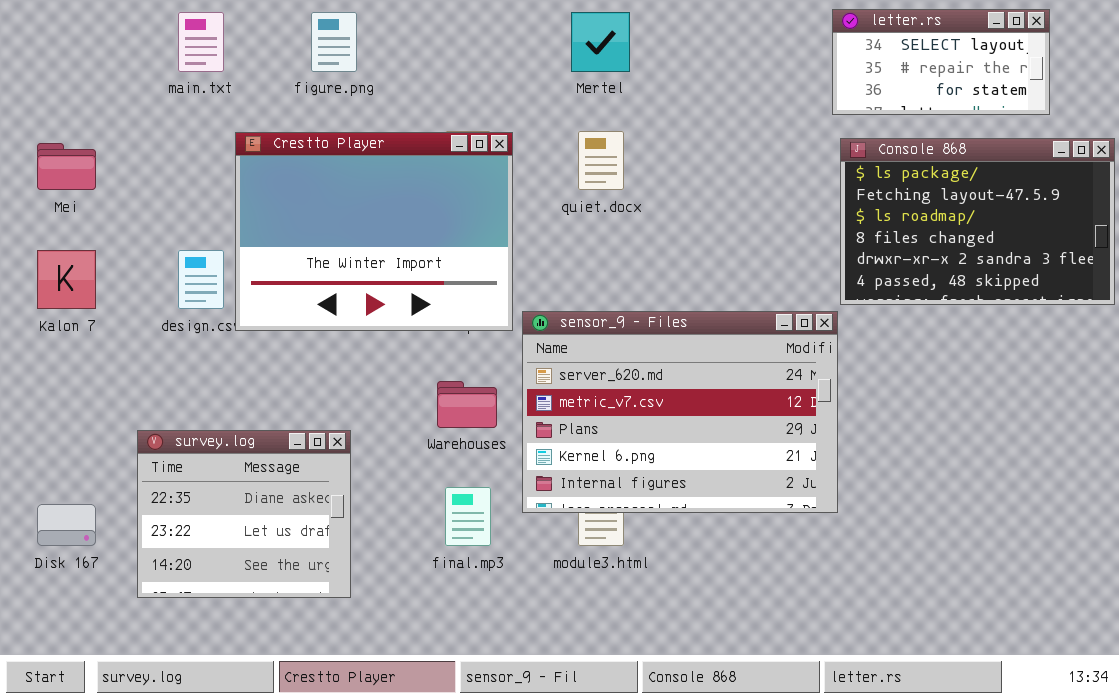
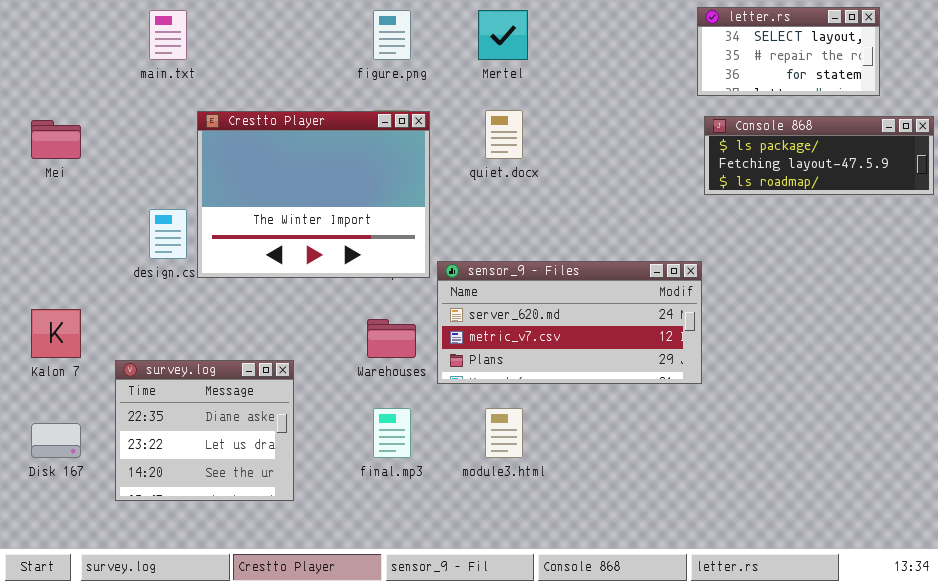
figure.png: [311,12,357,72] -> [373,10,411,60], moved
Console 868: [840,138,1115,305] -> [704,116,934,195], resized
Kalon 7: [37,250,96,309] -> [31,309,81,358], moved
sensor_9 - Files: [522,311,838,513] -> [437,261,702,384], resized

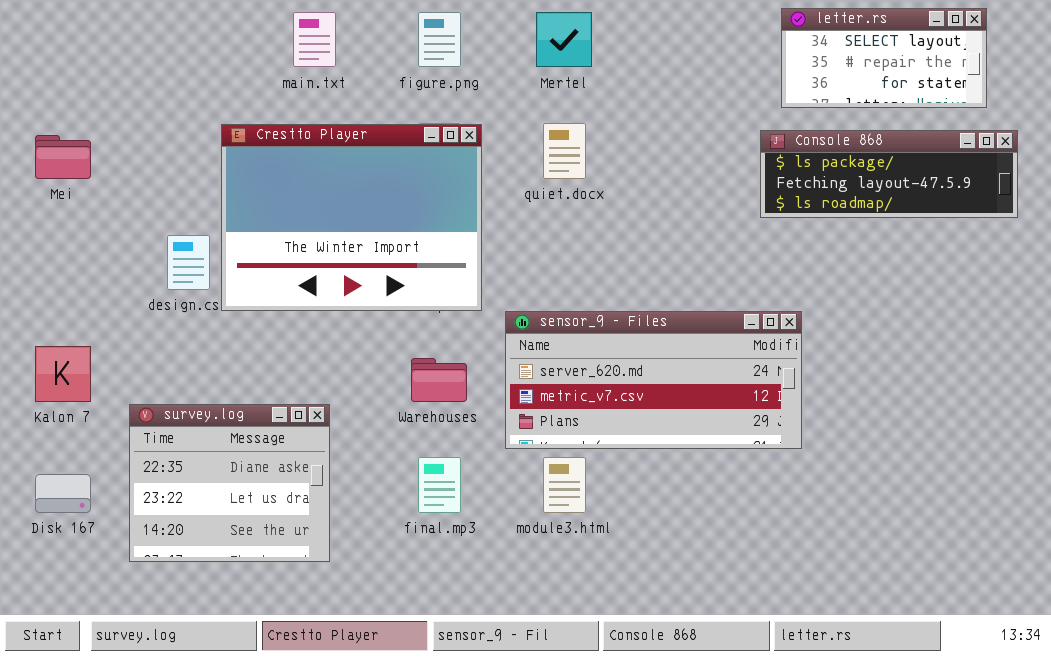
main.txt: [149,10,187,60] -> [293,12,336,67], moved
Console 868: [704,116,934,195] -> [760,130,1018,218], moved
sensor_9 - Files: [437,261,702,384] -> [505,311,802,449], moved

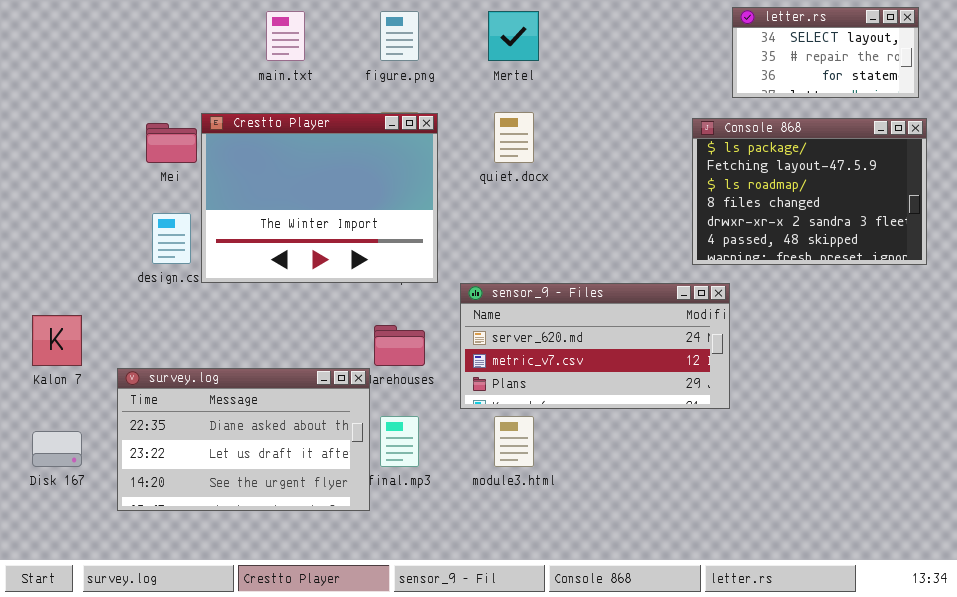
letter.rs: [781,8,987,108] -> [732,7,919,98], moved
Console 868: [760,130,1018,218] -> [692,118,927,265], resized
Mei: [35,135,91,179] -> [146,123,197,163], moved
survey.log: [129,404,330,562] -> [117,368,370,511], resized

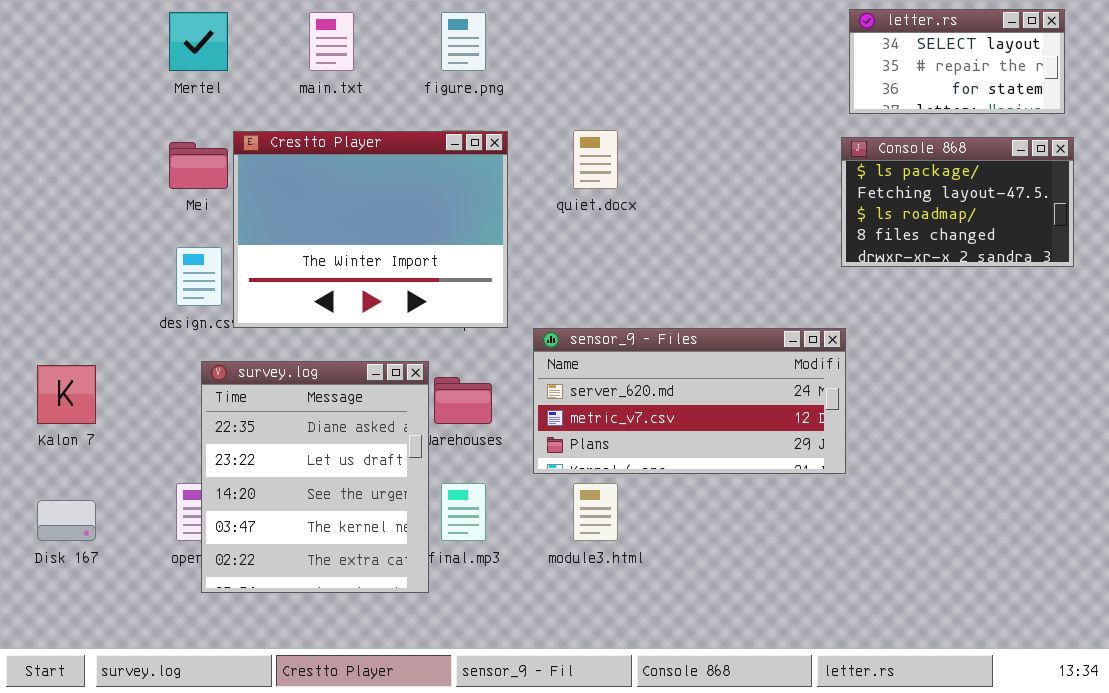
Mertel: [488,11,539,61] -> [169,12,228,71], moved
Console 868: [692,118,927,265] -> [841,137,1074,267], resized
survey.log: [117,368,370,511] -> [201,361,429,593], resized

